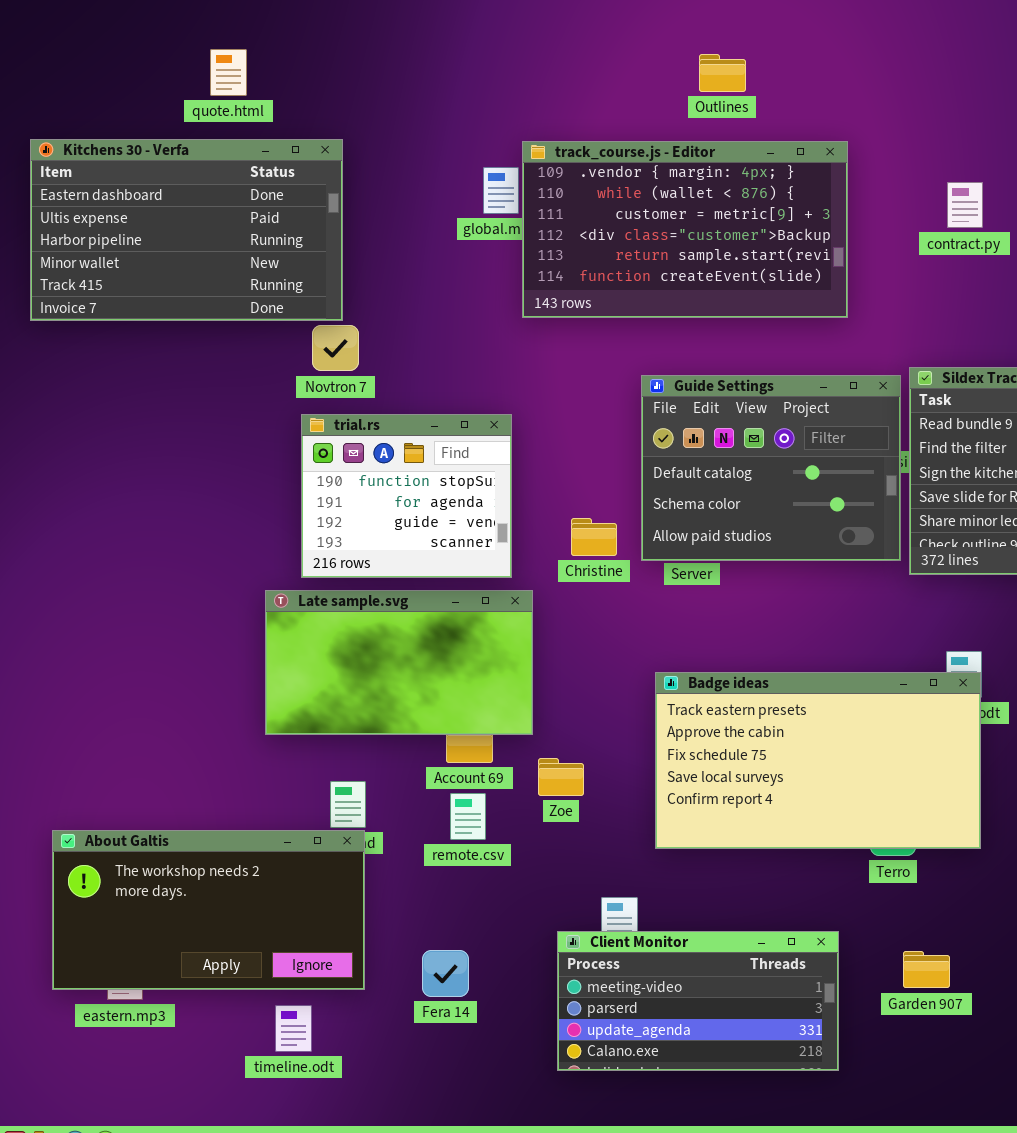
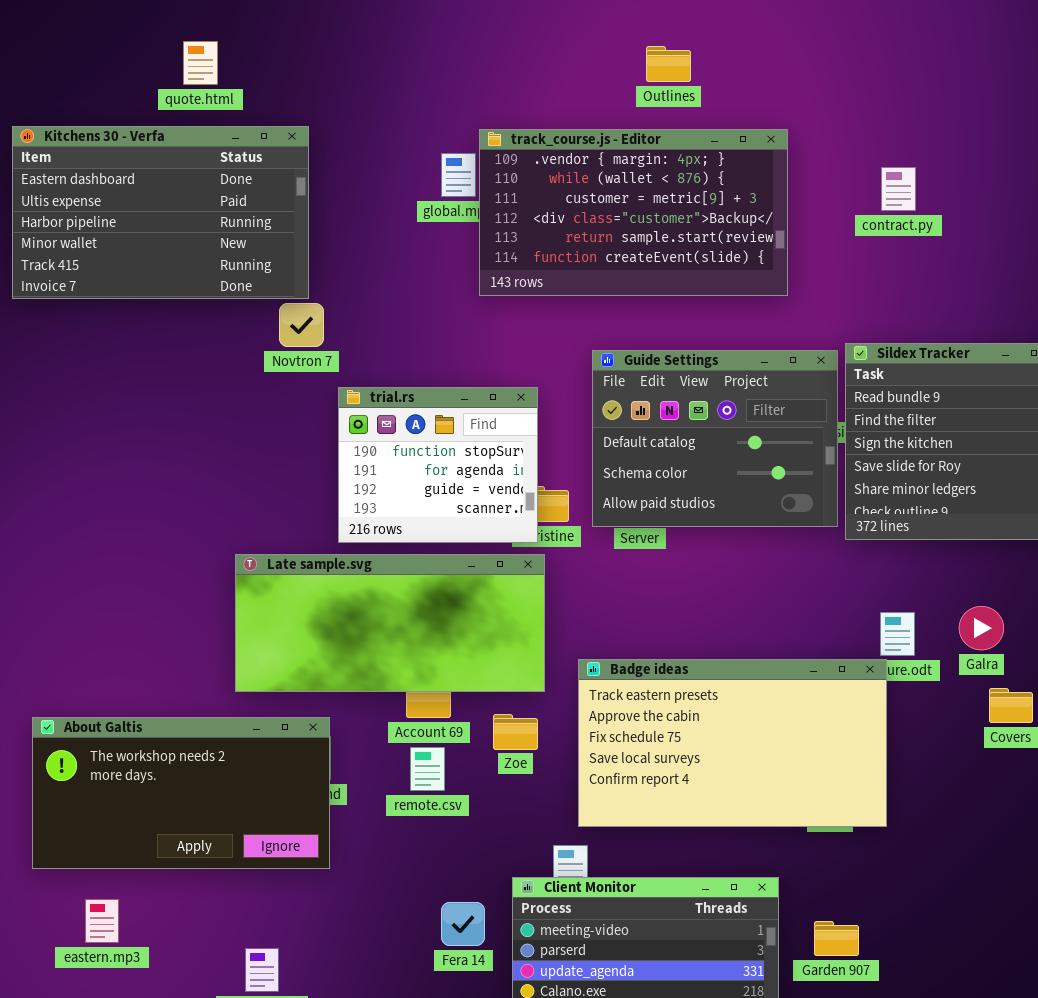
trial.rs: [301,414,512,578] -> [338,387,538,543], moved
Late sample.svg: [265,590,533,735] -> [235,554,545,692], resized
Badge ideas: [655,672,981,849] -> [578,659,887,827], moved
About Galtis: [52,830,365,990] -> [32,717,330,869], moved
Fera 14: [422,950,469,997] -> [441,902,485,946], moved
Garden 907: [903,951,950,988] -> [814,921,859,956], moved

